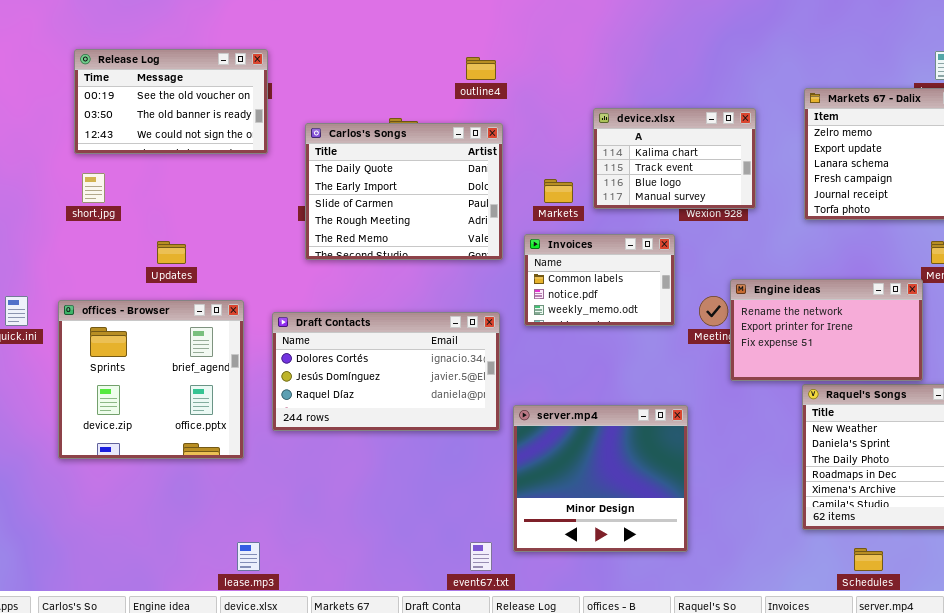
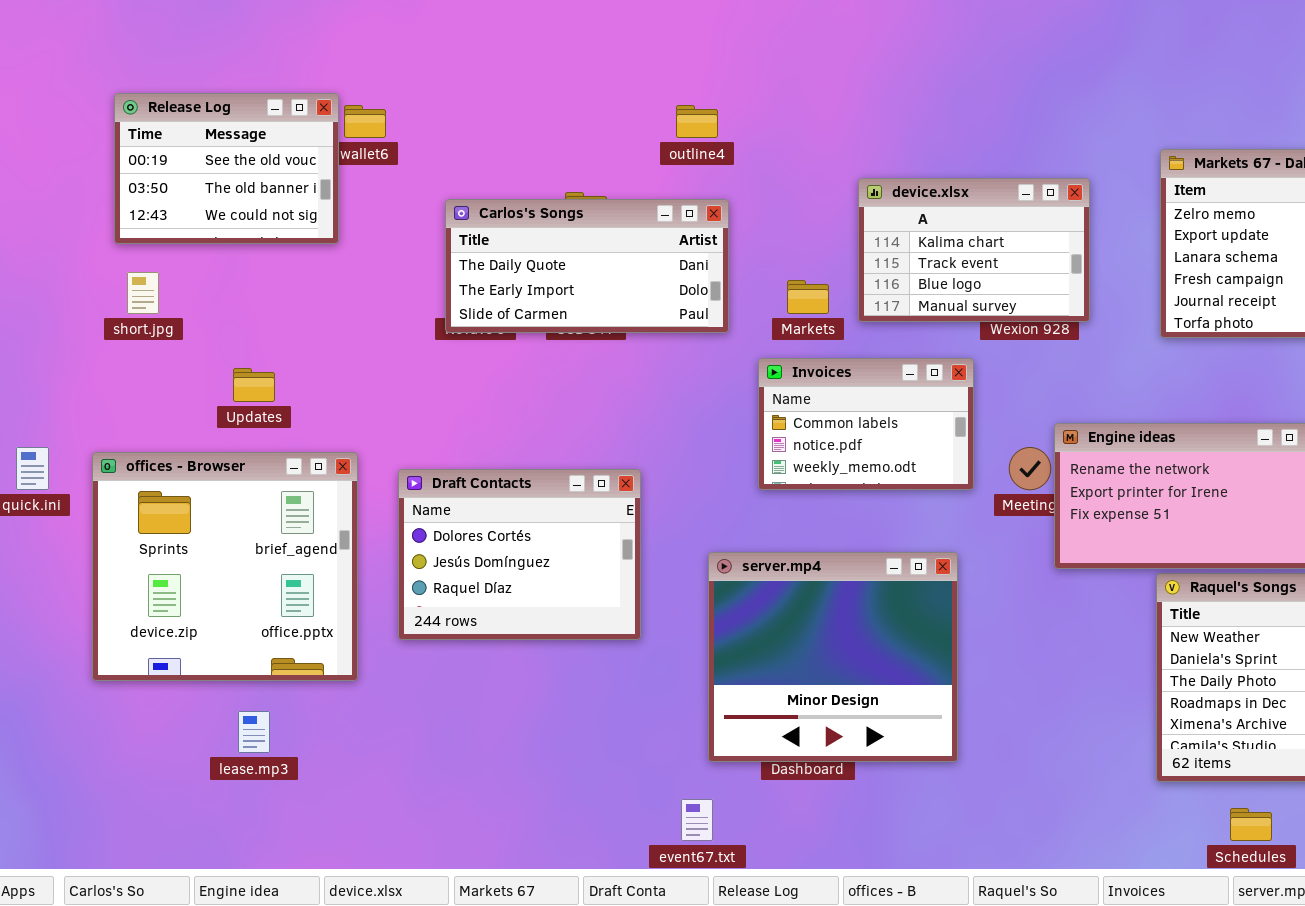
Release Log: [74,49,268,154] -> [114,93,339,244], resized
Carlos's Songs: [305,123,503,260] -> [445,199,729,333], resized
Draft Contacts: [272,312,500,431] -> [398,469,641,640], resized
server.mp4: [513,405,688,552] -> [708,552,958,762], moved
lease.mp3: [237,542,260,571] -> [238,711,270,753], moved

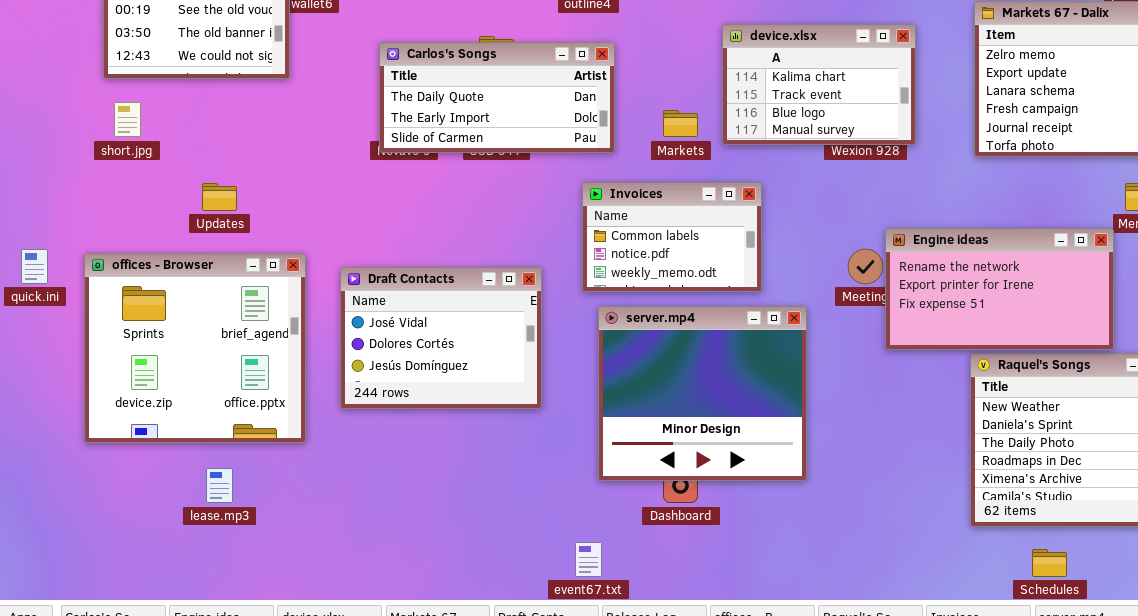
Invoices: [758,358,974,490] -> [582,182,762,292], moved
Draft Contacts: [398,469,641,640] -> [340,267,542,409], scrolled up 1 row
server.mp4: [708,552,958,762] -> [598,306,807,481], moved

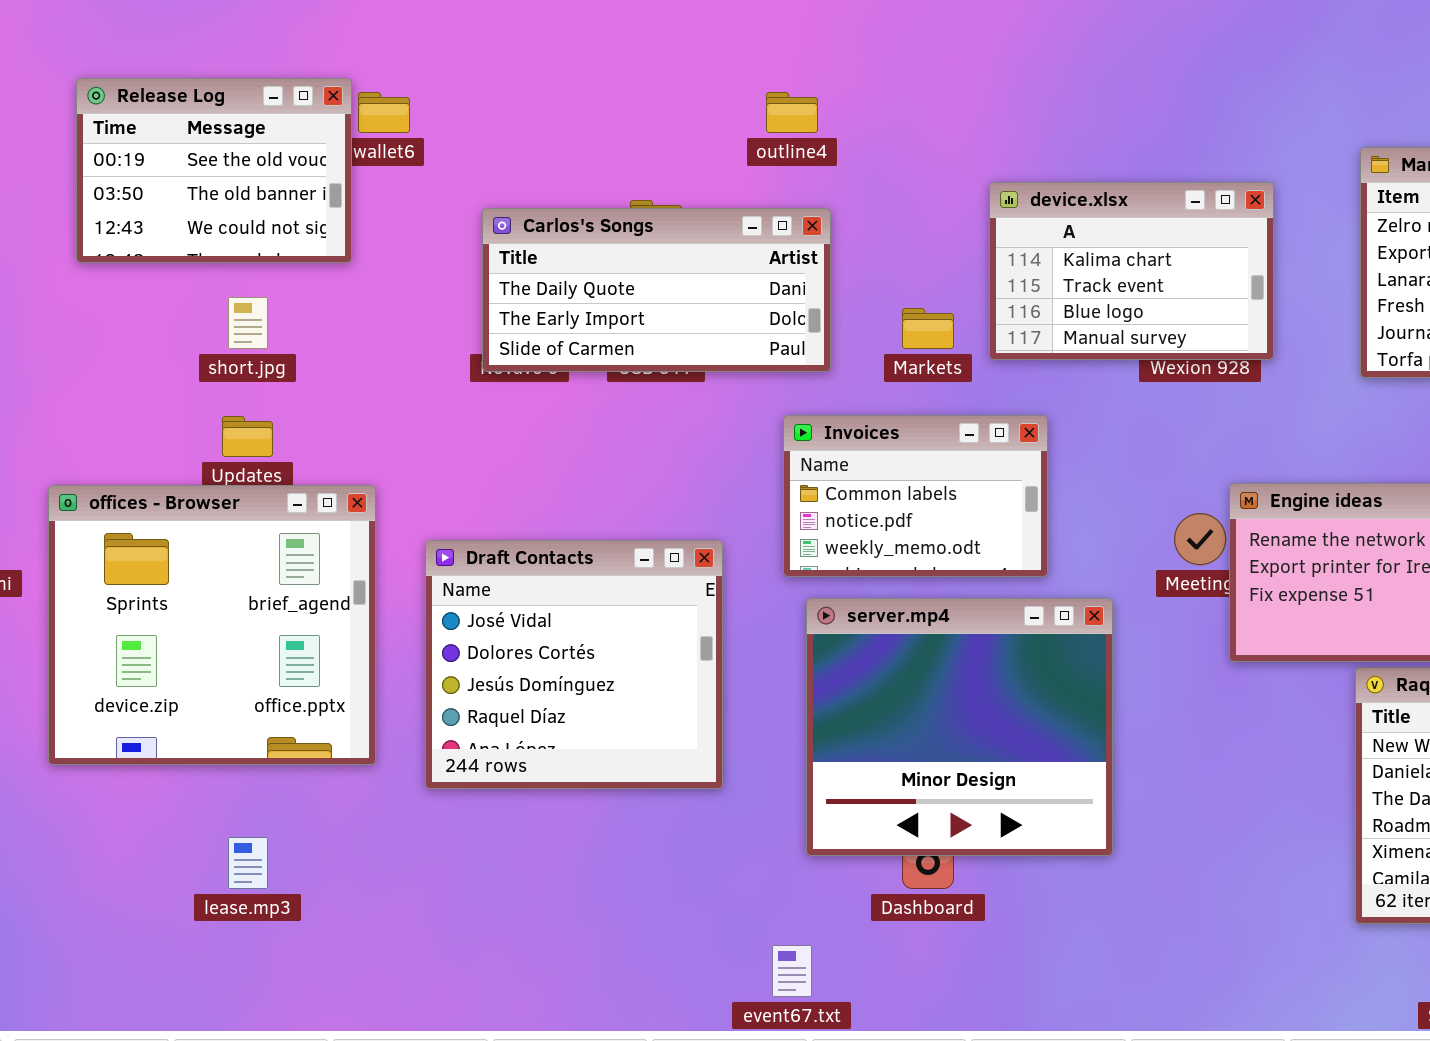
short.jpg: [114,102,141,137] -> [228,297,268,349], moved
offices - Browser: [84,253,306,443] -> [48,485,376,765], moved
Draft Contacts: [340,267,542,409] -> [425,540,723,789], resized

